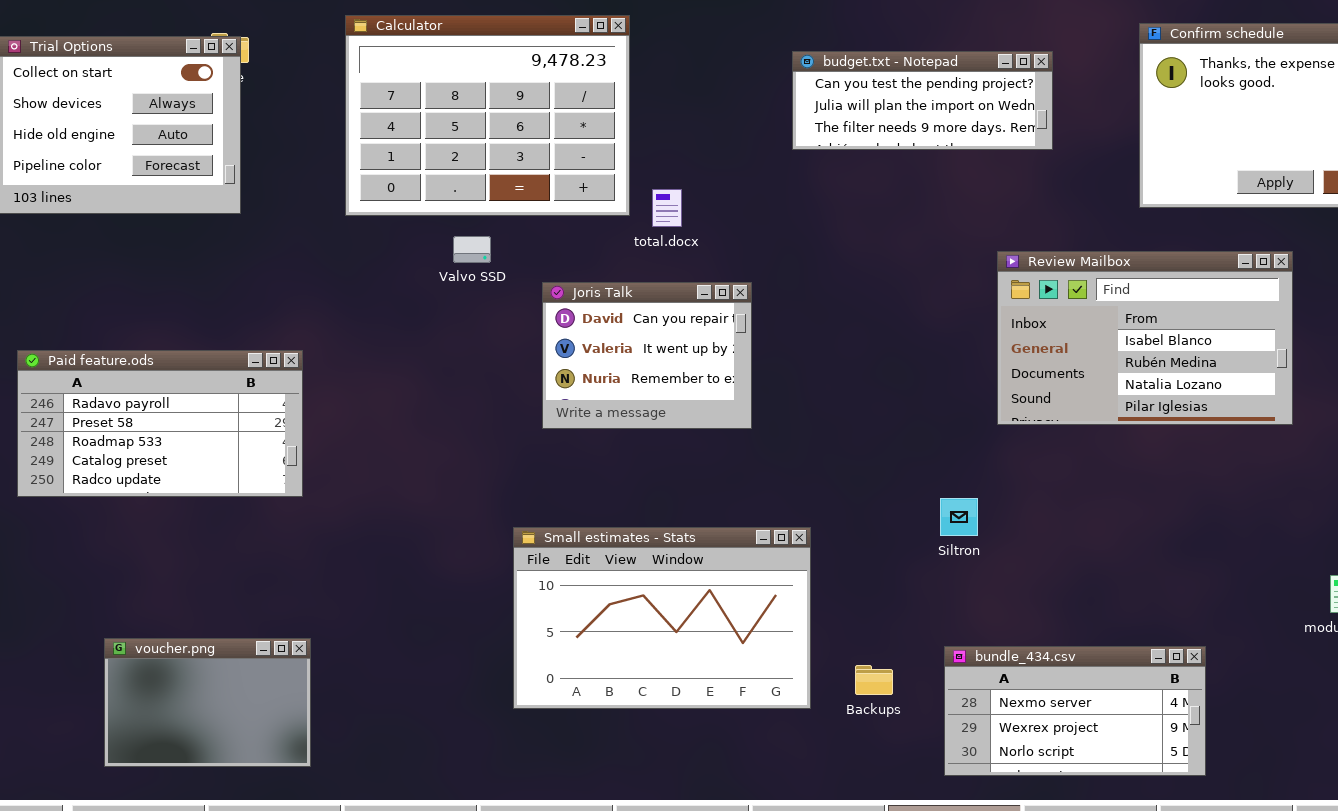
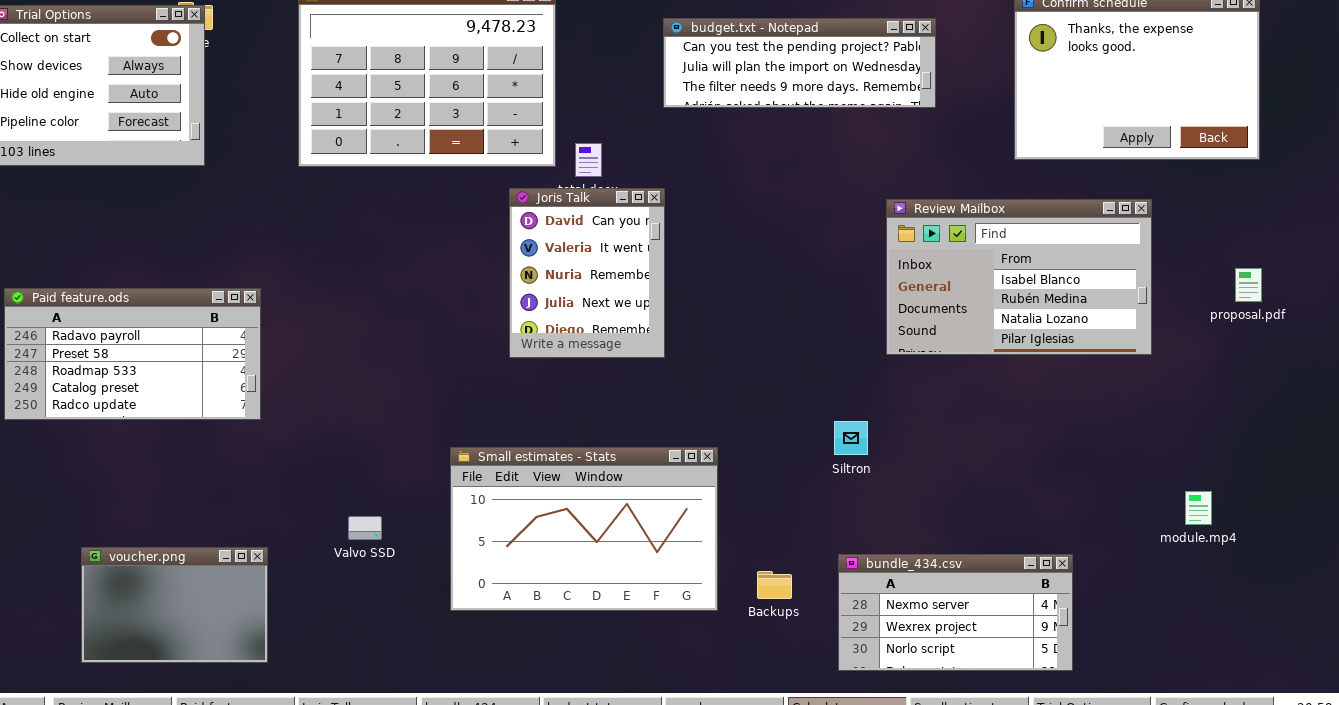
budget.txt - Notepad: [792,51,1053,150] -> [663,18,936,108], resized
Valvo SSD: [453,236,491,263] -> [348,516,382,540], moved
Joris Talk: [542,282,752,429] -> [509,188,665,358], resized

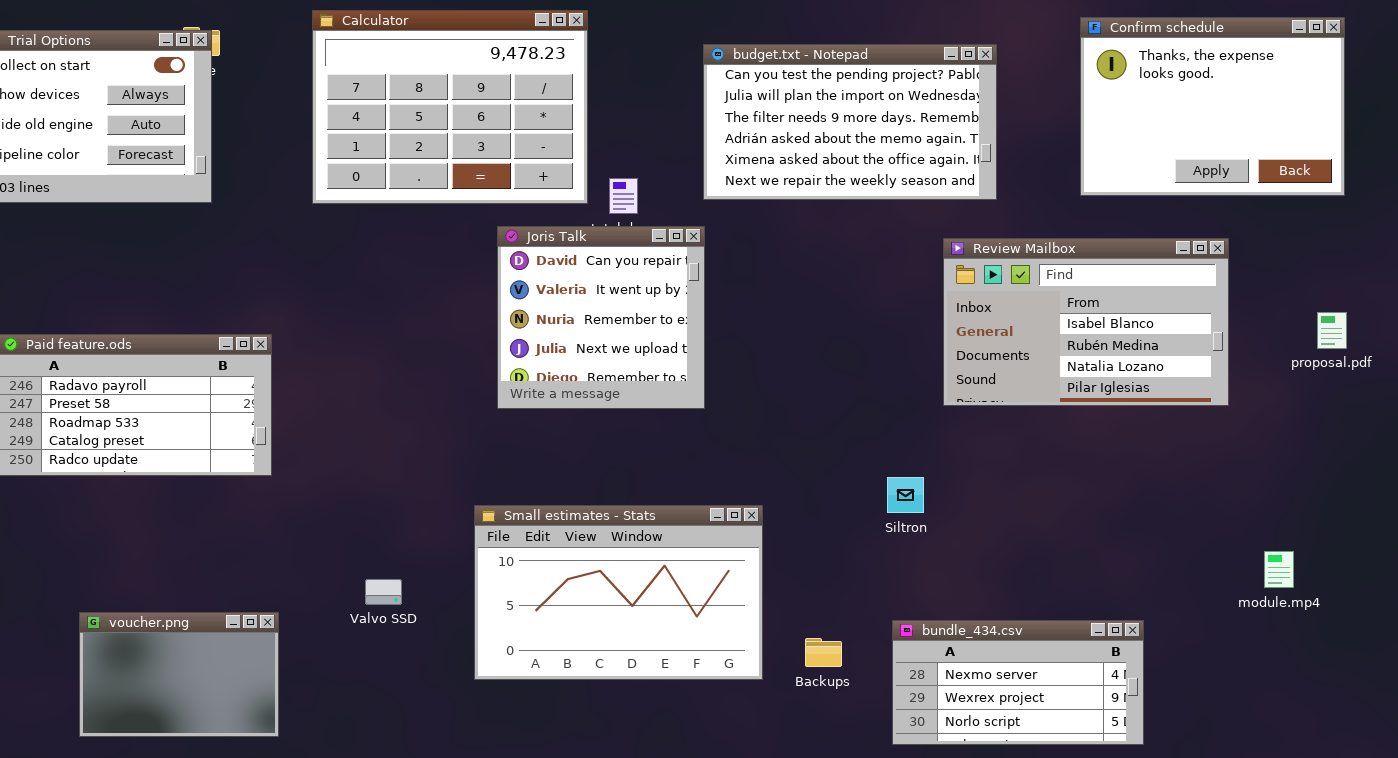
budget.txt - Notepad: [663,18,936,108] -> [703,44,997,200], resized
Joris Talk: [509,188,665,358] -> [497,226,705,409], resized

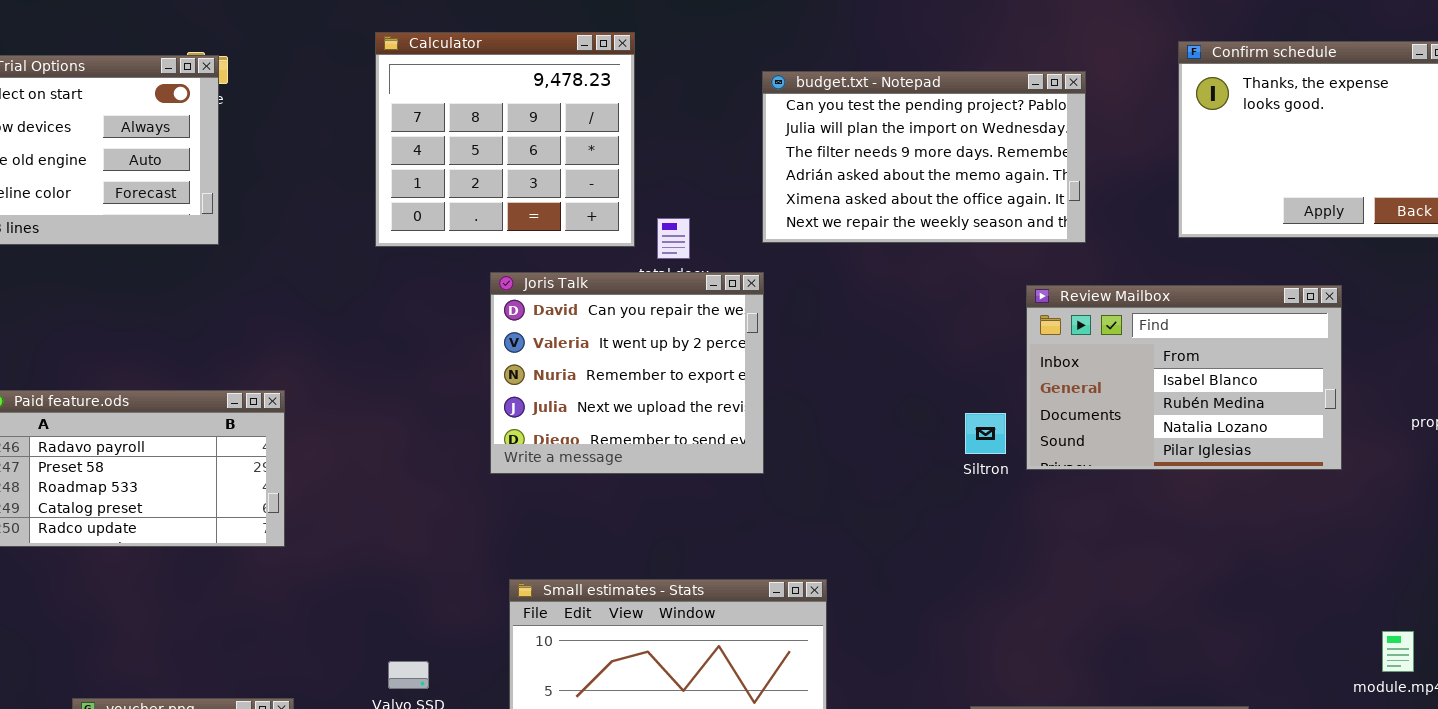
Calculator: [312,10,588,204] -> [375,32,635,247], resized
Joris Talk: [497,226,705,409] -> [490,272,764,474], resized
Siltron: [887,477,924,513] -> [965,413,1006,454], moved

